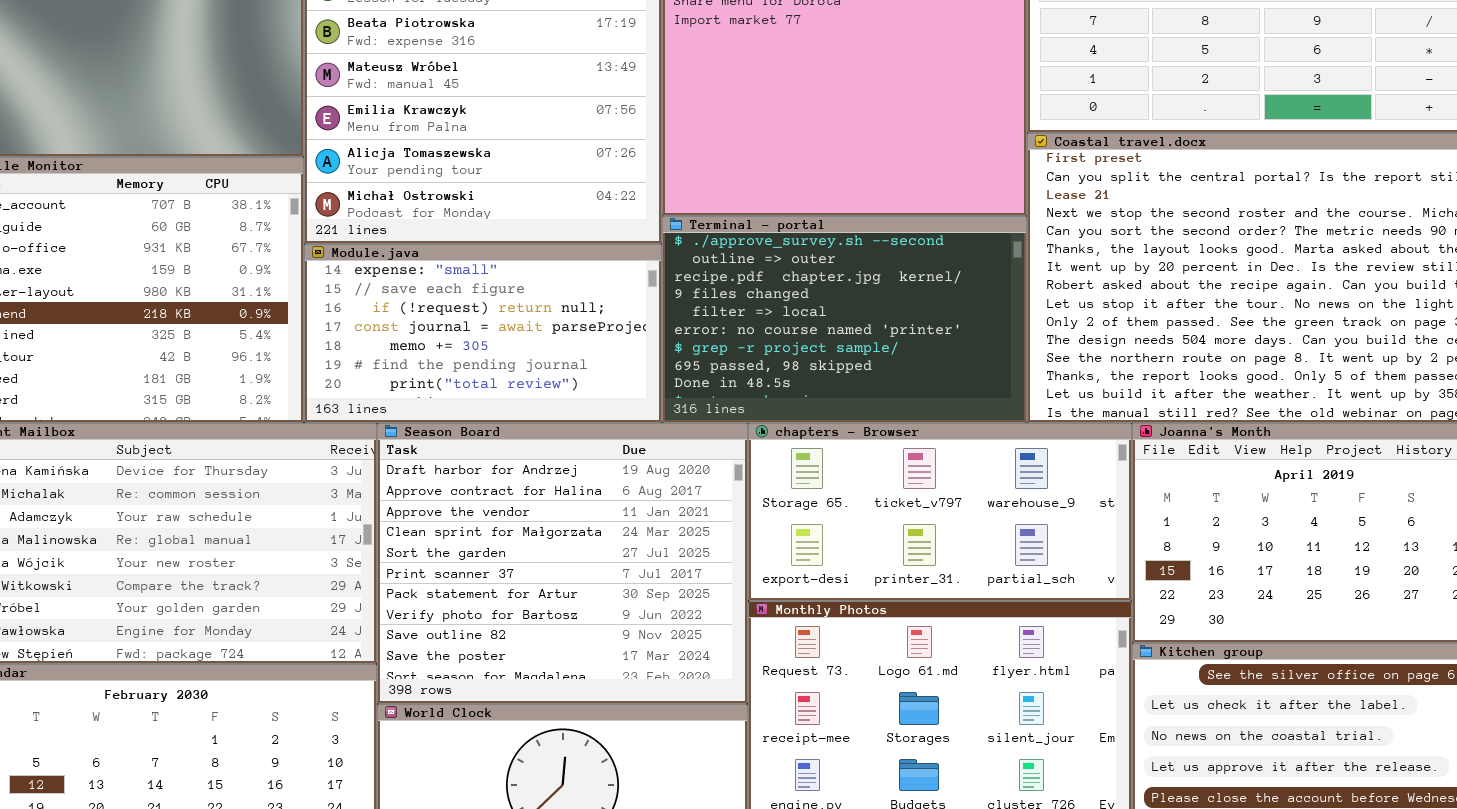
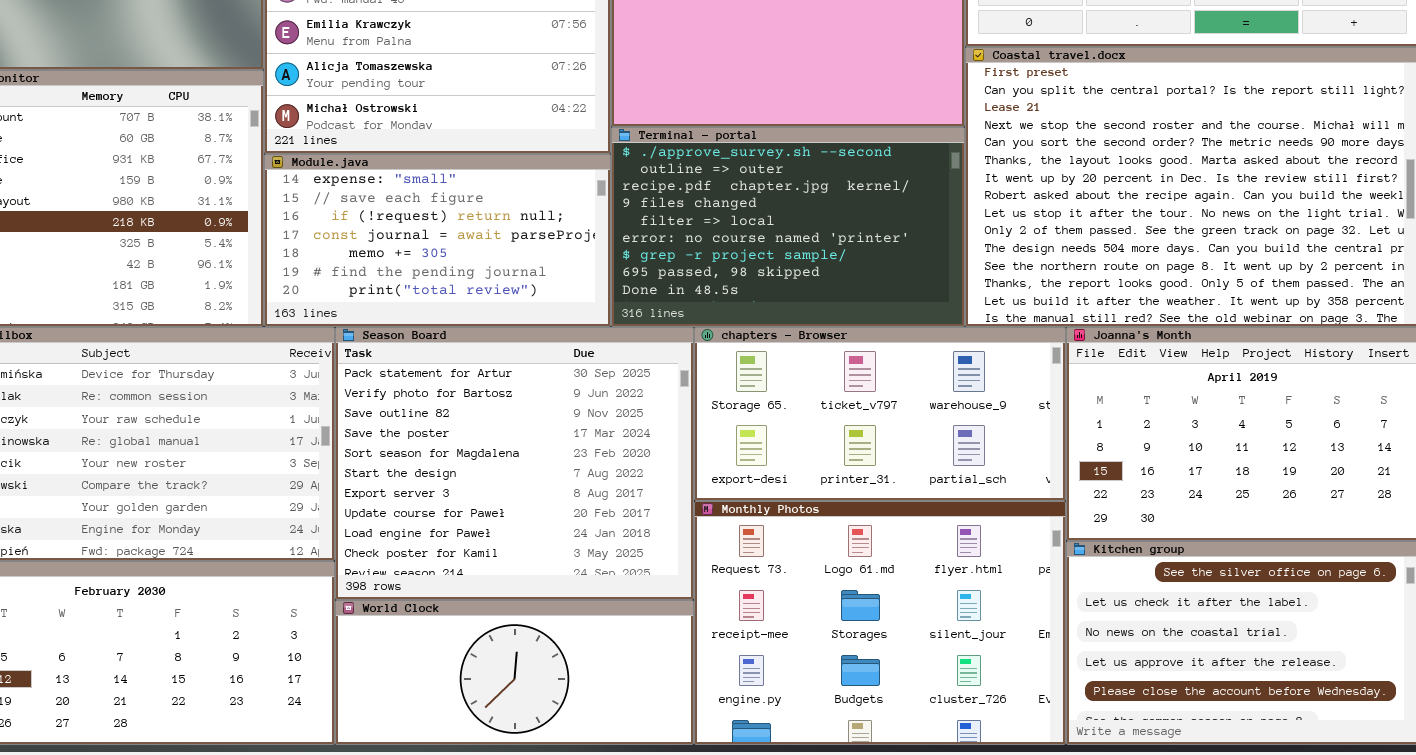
Season Board: [377,423,748,704] -> [335,327,694,600], scrolled down 6 rows

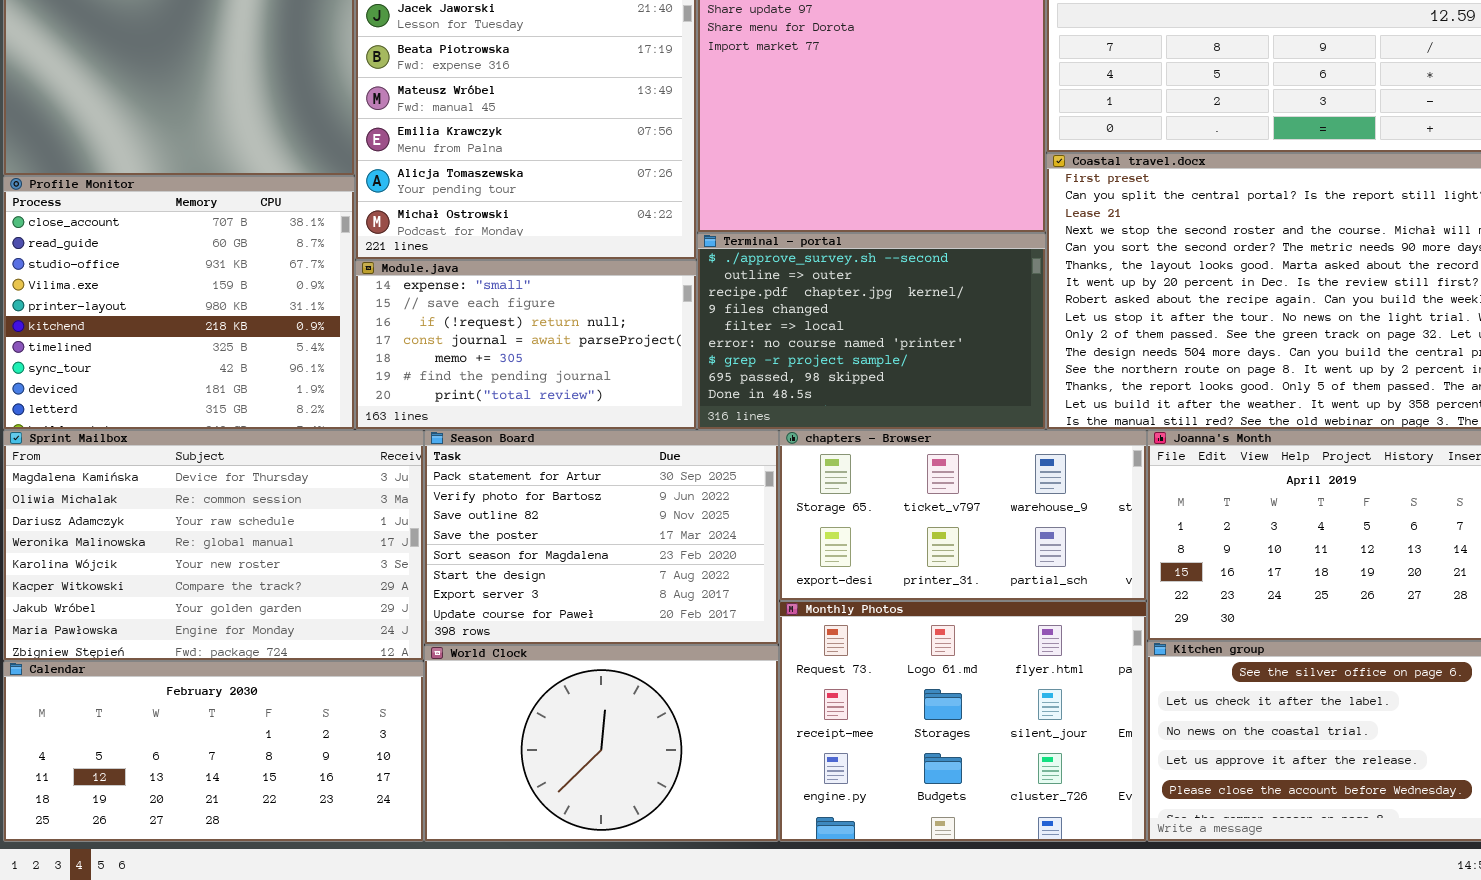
Season Board: [335,327,694,600] -> [424,430,779,645], resized
World Clock: [335,600,694,745] -> [424,645,779,842], resized

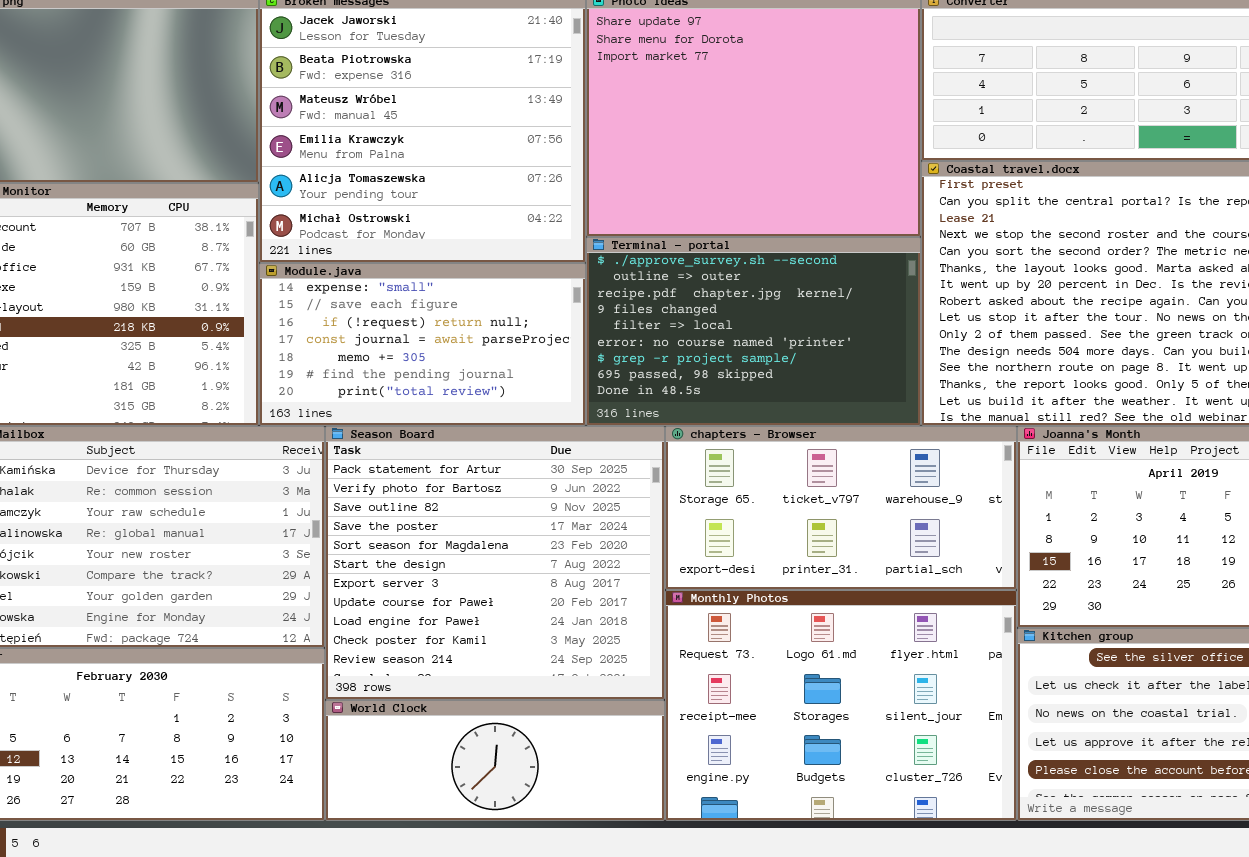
Season Board: [424,430,779,645] -> [325,426,665,700], resized
World Clock: [424,645,779,842] -> [325,700,665,821], resized

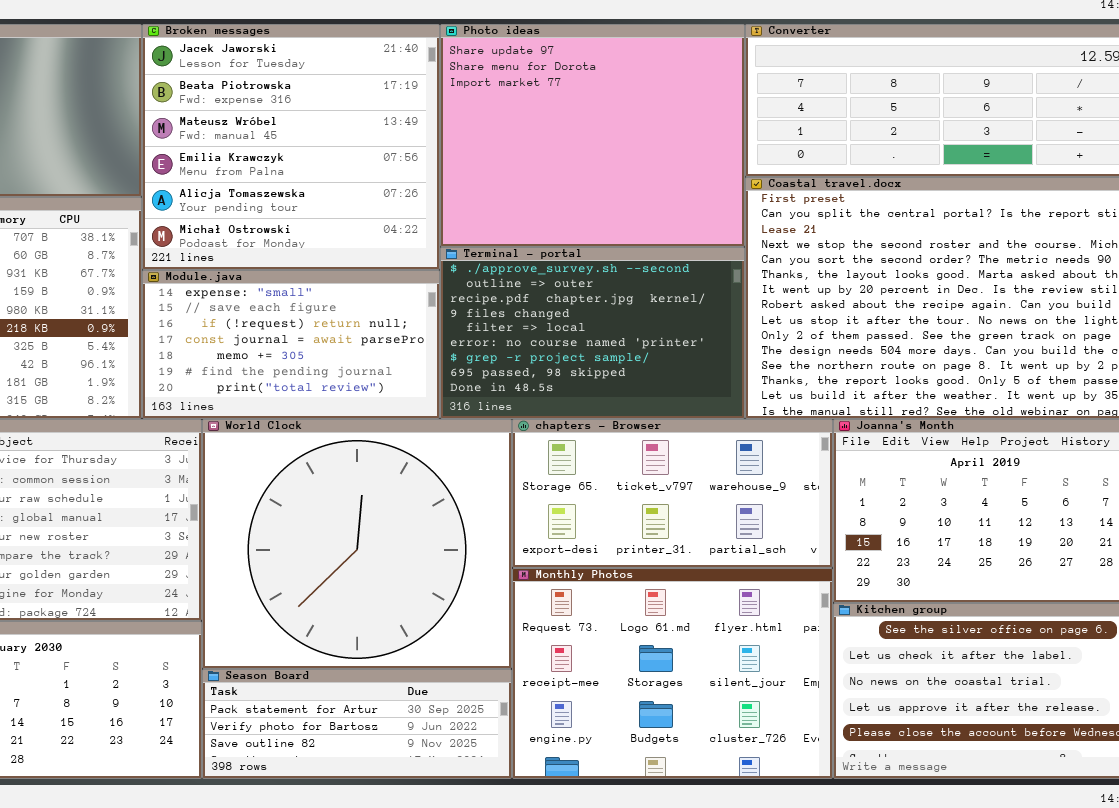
Season Board: [325,426,665,700] -> [202,669,512,779], moved, resized
World Clock: [325,700,665,821] -> [202,419,512,669], moved, resized

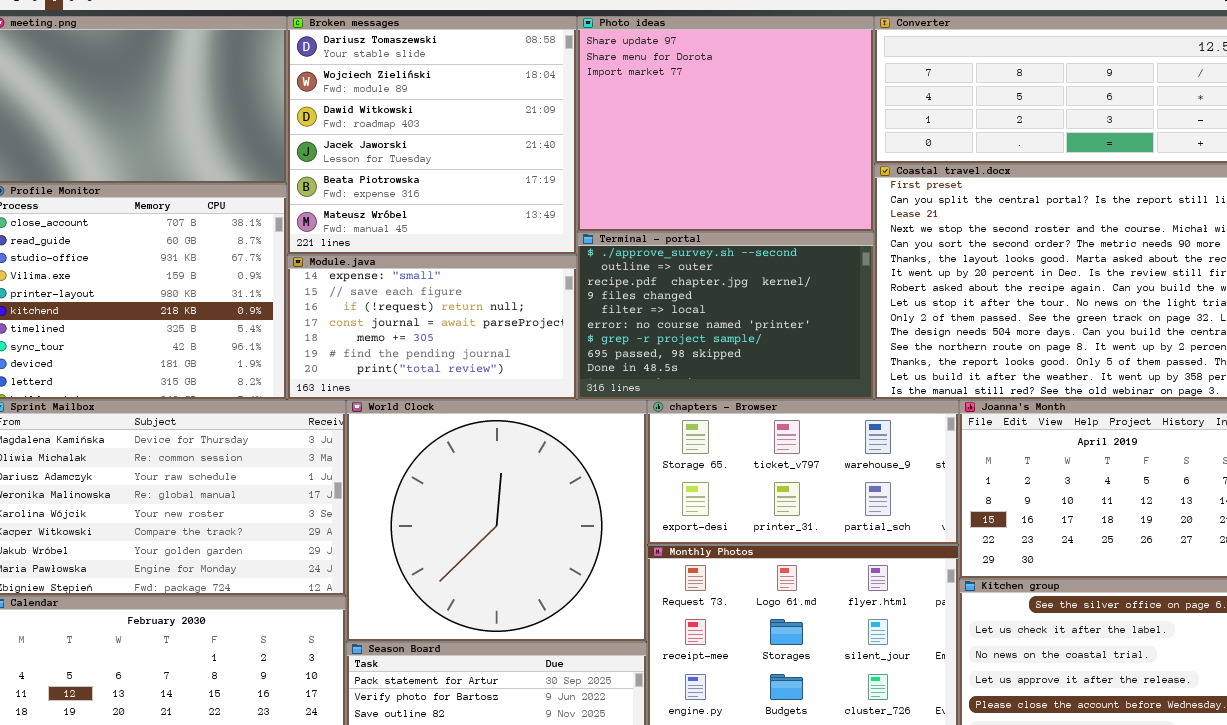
Broken messages: [142,24,440,270] -> [287,16,577,255], scrolled up 3 rows

